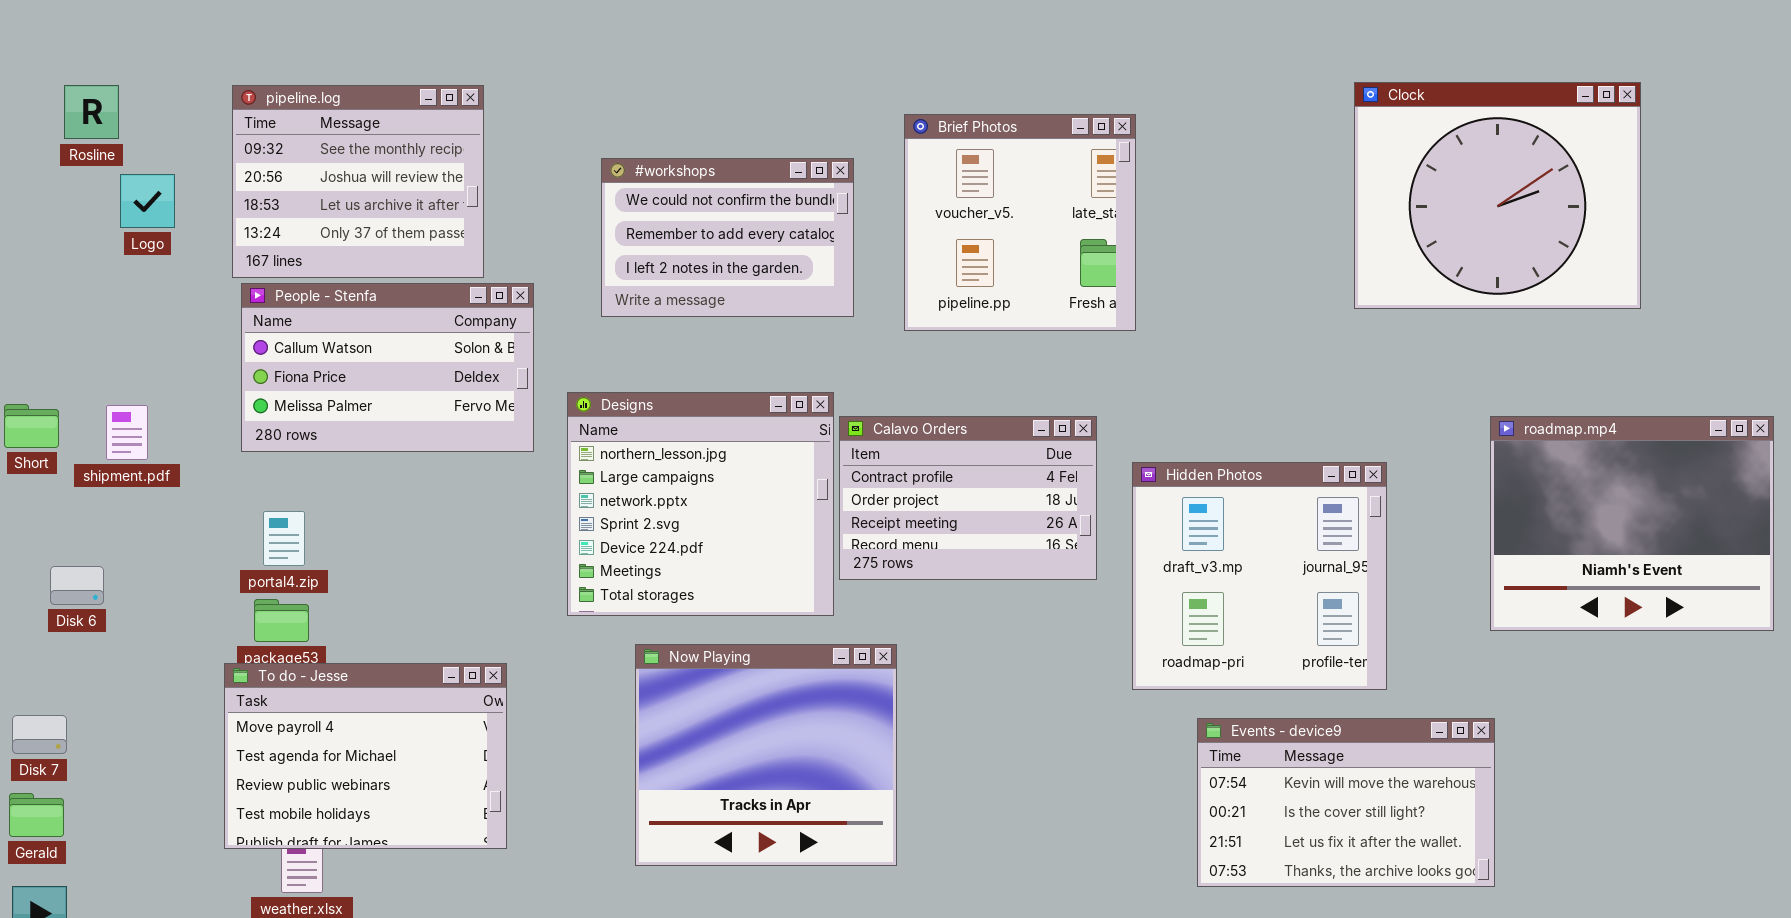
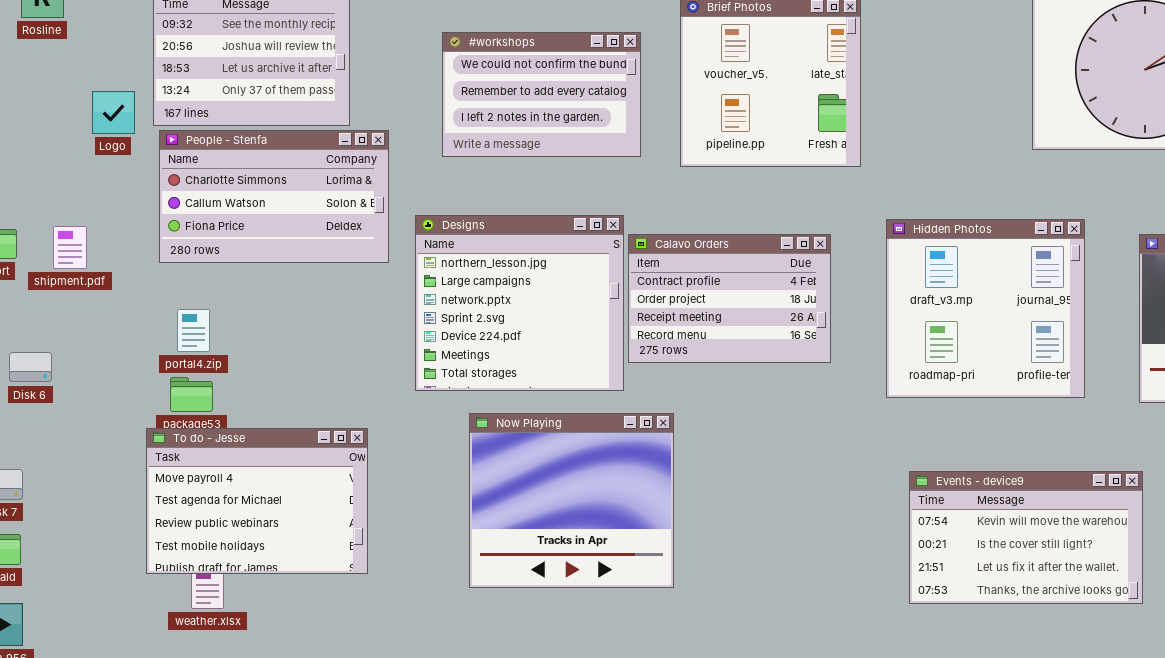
Logo: [120,174,175,228] -> [92,91,135,134], moved
People - Stenfa: [241,283,534,452] -> [159,130,389,263], scrolled up 1 row
Hidden Photos: [1132,462,1387,690] -> [886,219,1085,398], moved

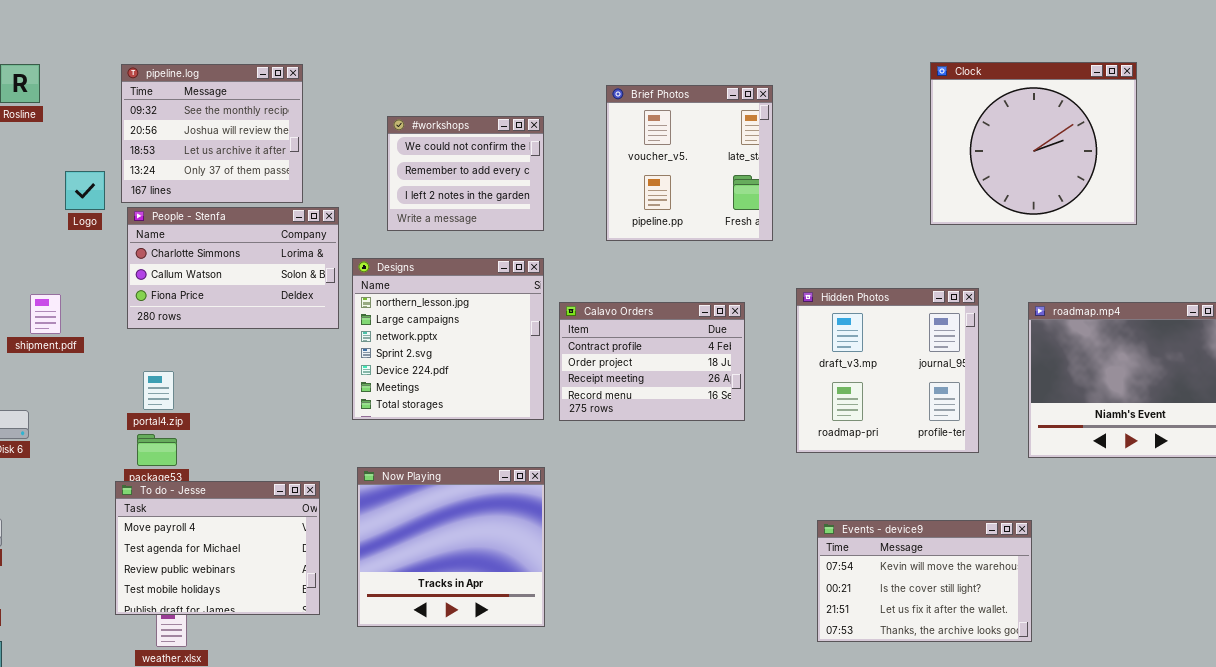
#workshops: [442,32,641,157] -> [387,116,544,231], resized
Designs: [415,215,624,391] -> [352,258,544,420], moved
Now Playing: [469,413,674,588] -> [357,467,545,627], moved

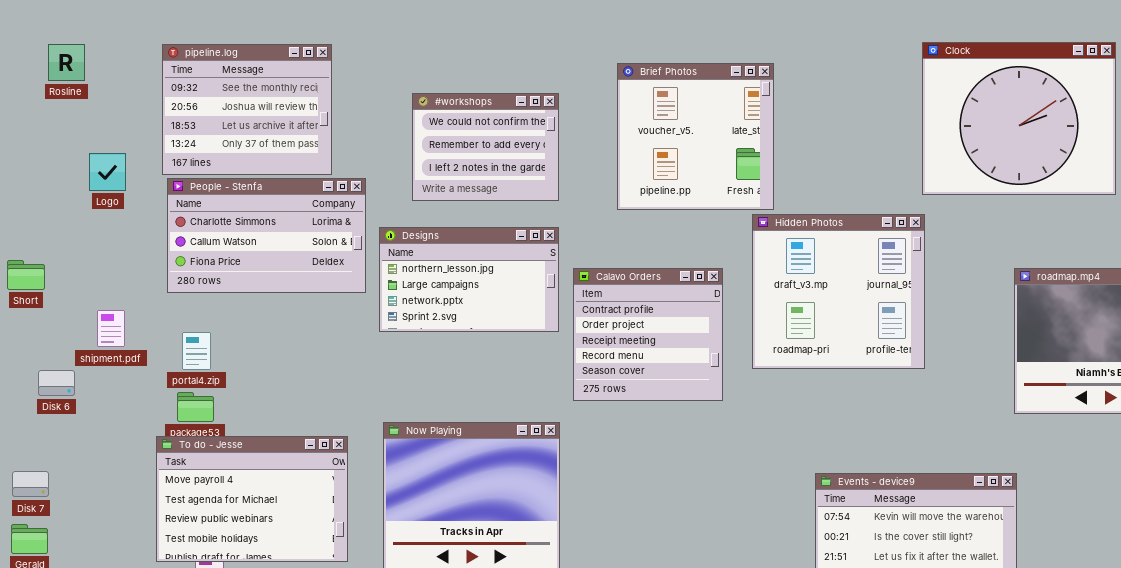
Logo: [65,171,105,210] -> [89,153,126,191], moved
Designs: [352,258,544,420] -> [379,227,559,332], resized
Hidden Photos: [796,288,979,453] -> [752,214,925,369], moved
shipment.pdf: [30,294,61,334] -> [97,310,125,347], moved
Calavo Orders: [559,302,745,421] -> [573,268,723,401], resized

